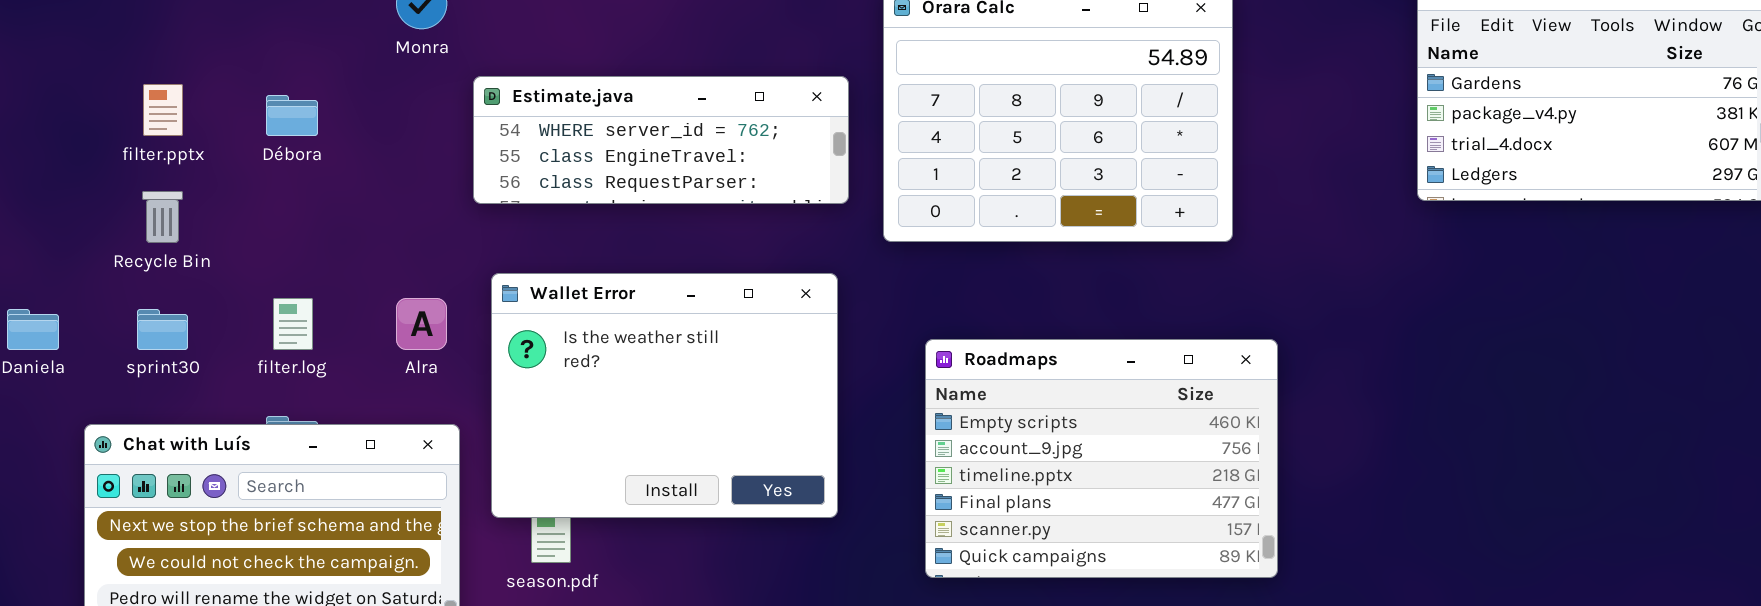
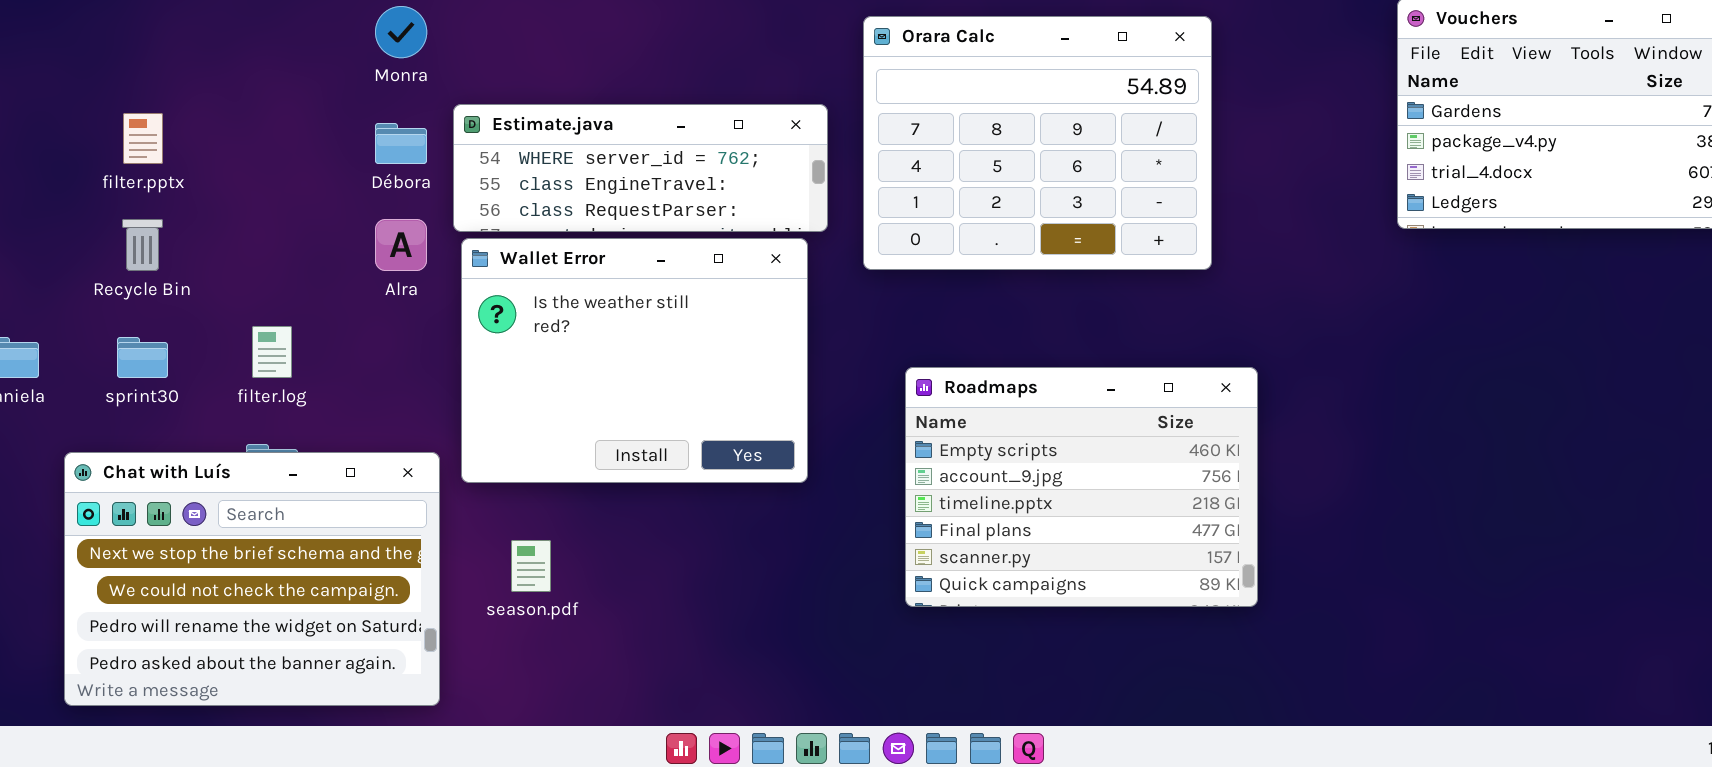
Débora: [266,95,318,136] -> [375,123,427,164], moved
Wallet Error: [491,273,838,518] -> [461,238,808,483], moved
Alra: [396,298,447,350] -> [375,219,427,271], moved

